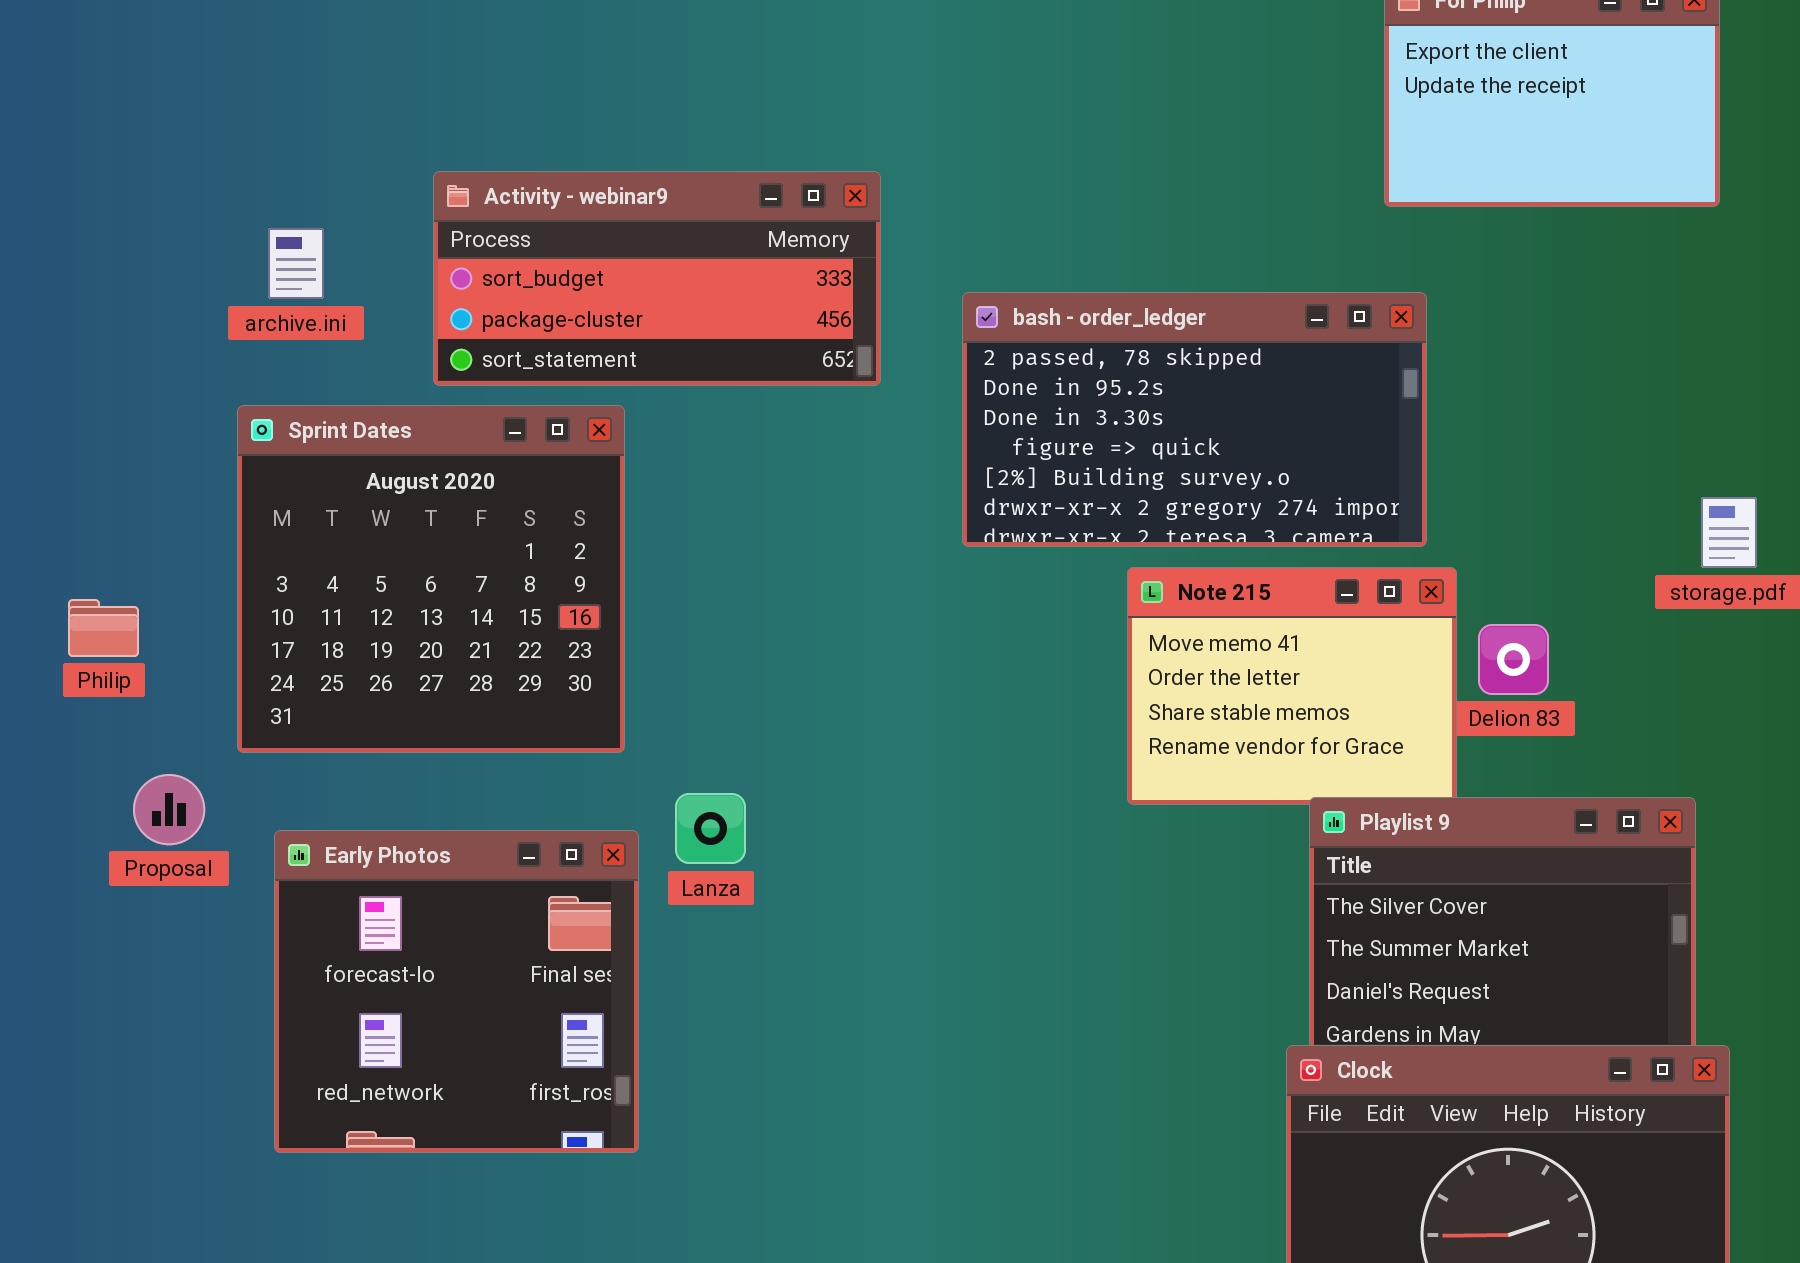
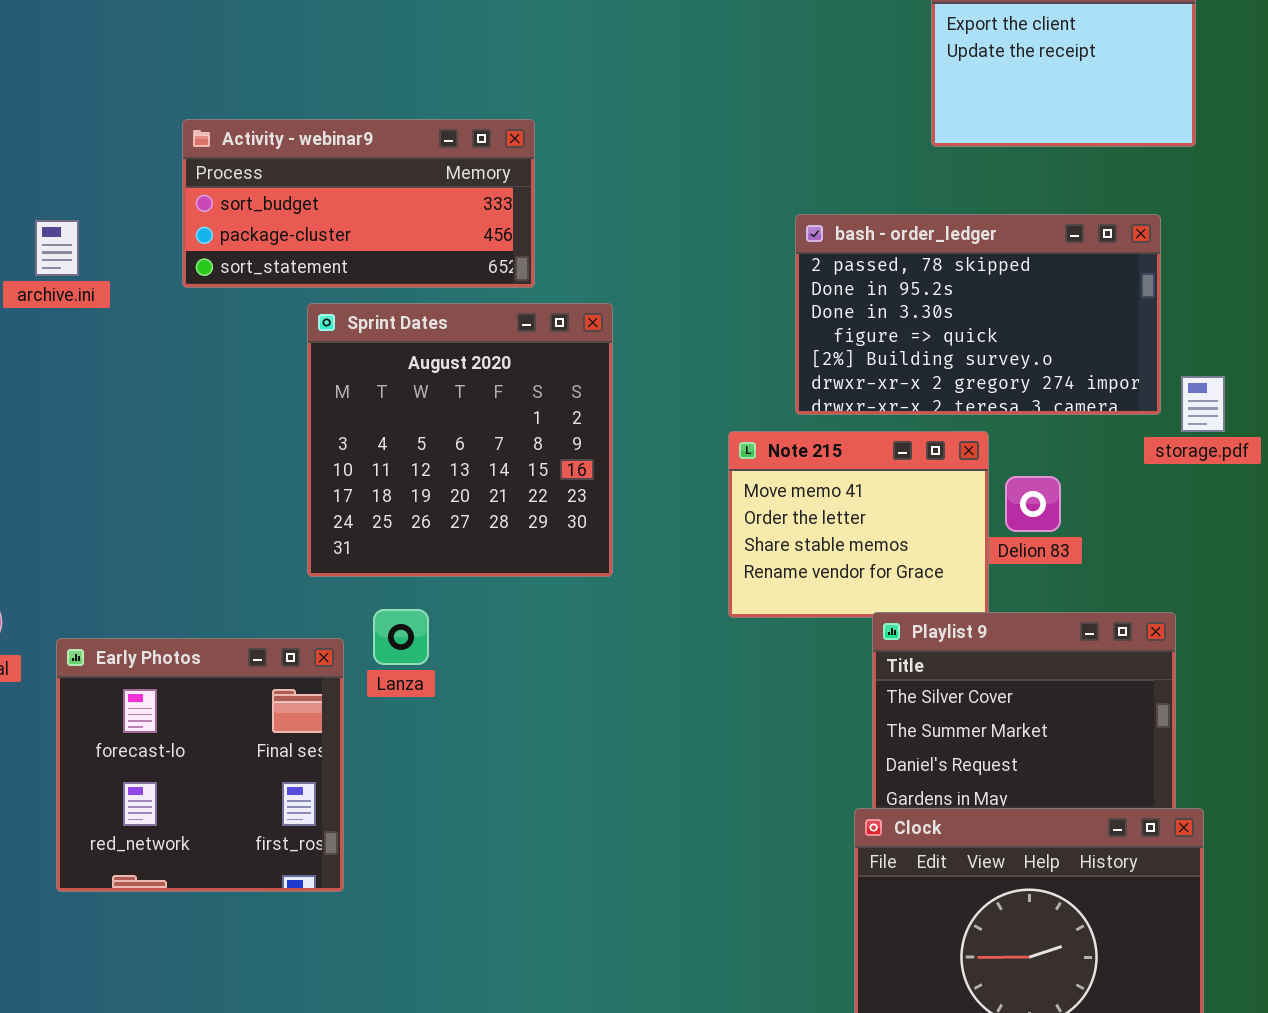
archive.ini: [268,228,324,299] -> [35,220,79,276], moved
bash - order_ledger: [962,292,1427,547] -> [795,214,1161,415], moved
Sprint Dates: [237,405,625,753] -> [307,303,613,577], moved

